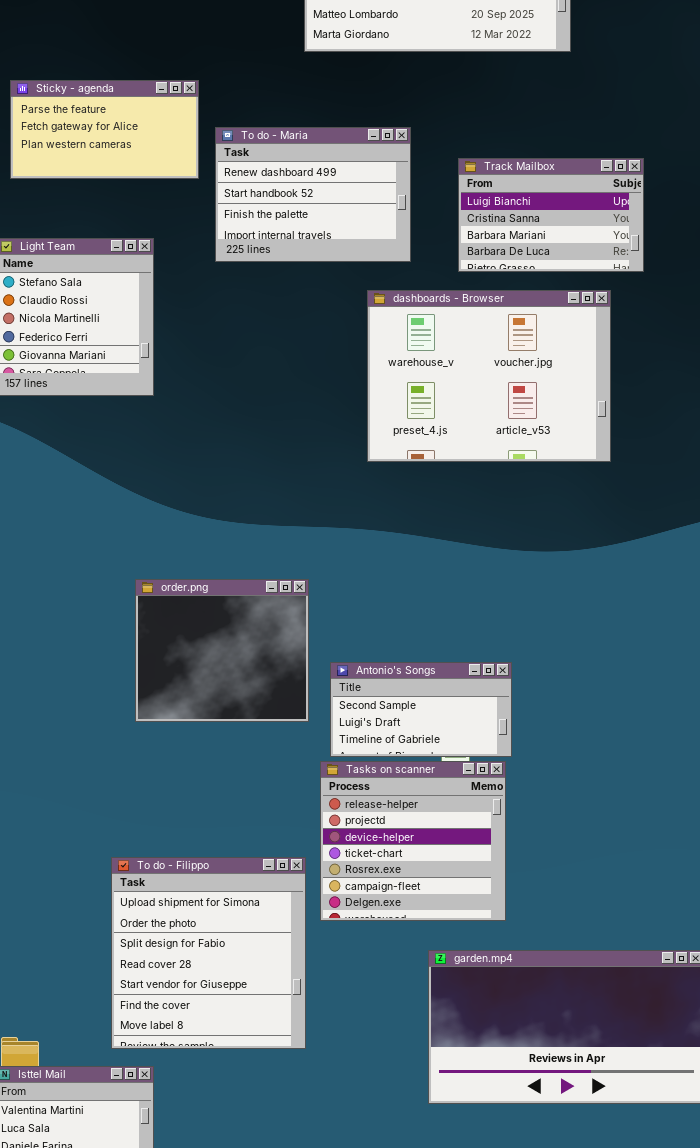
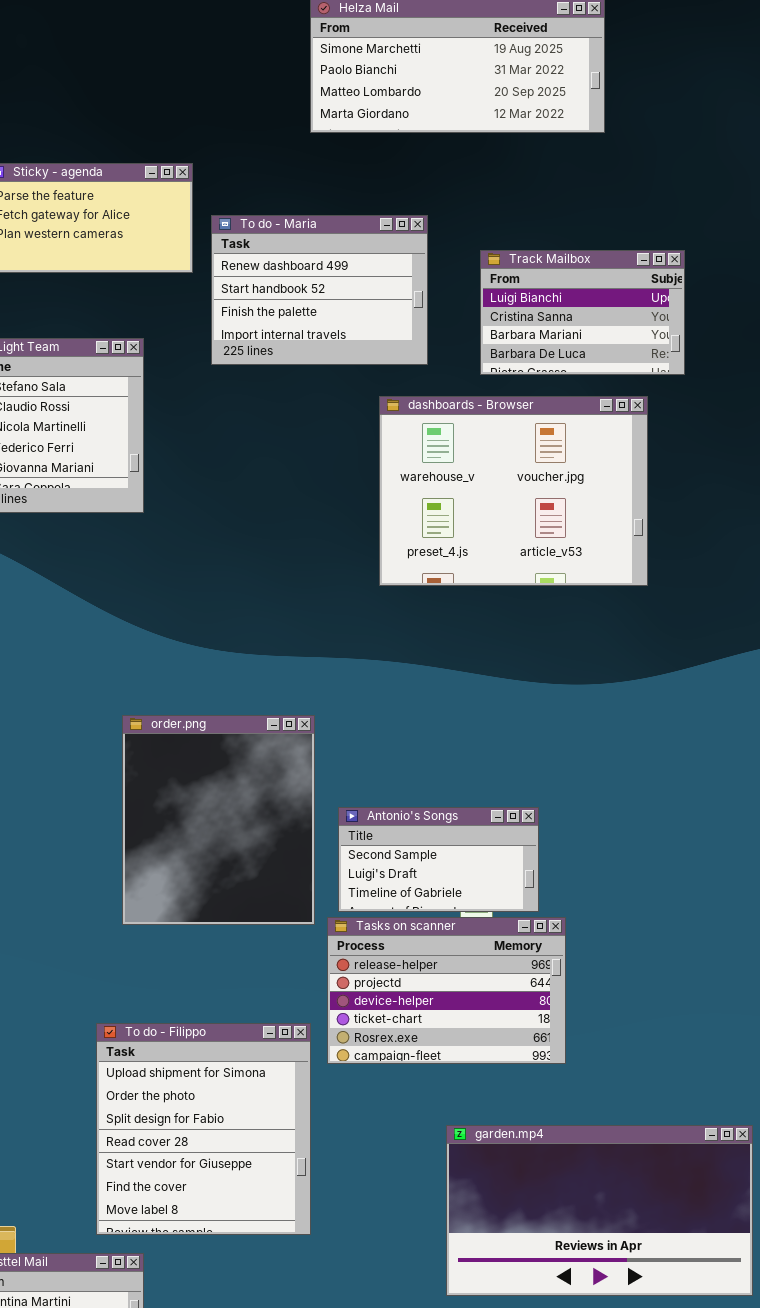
order.png: [135,579,309,722] -> [122,715,315,925], resized
Tasks on scanner: [320,761,506,921] -> [327,917,566,1064], resized

